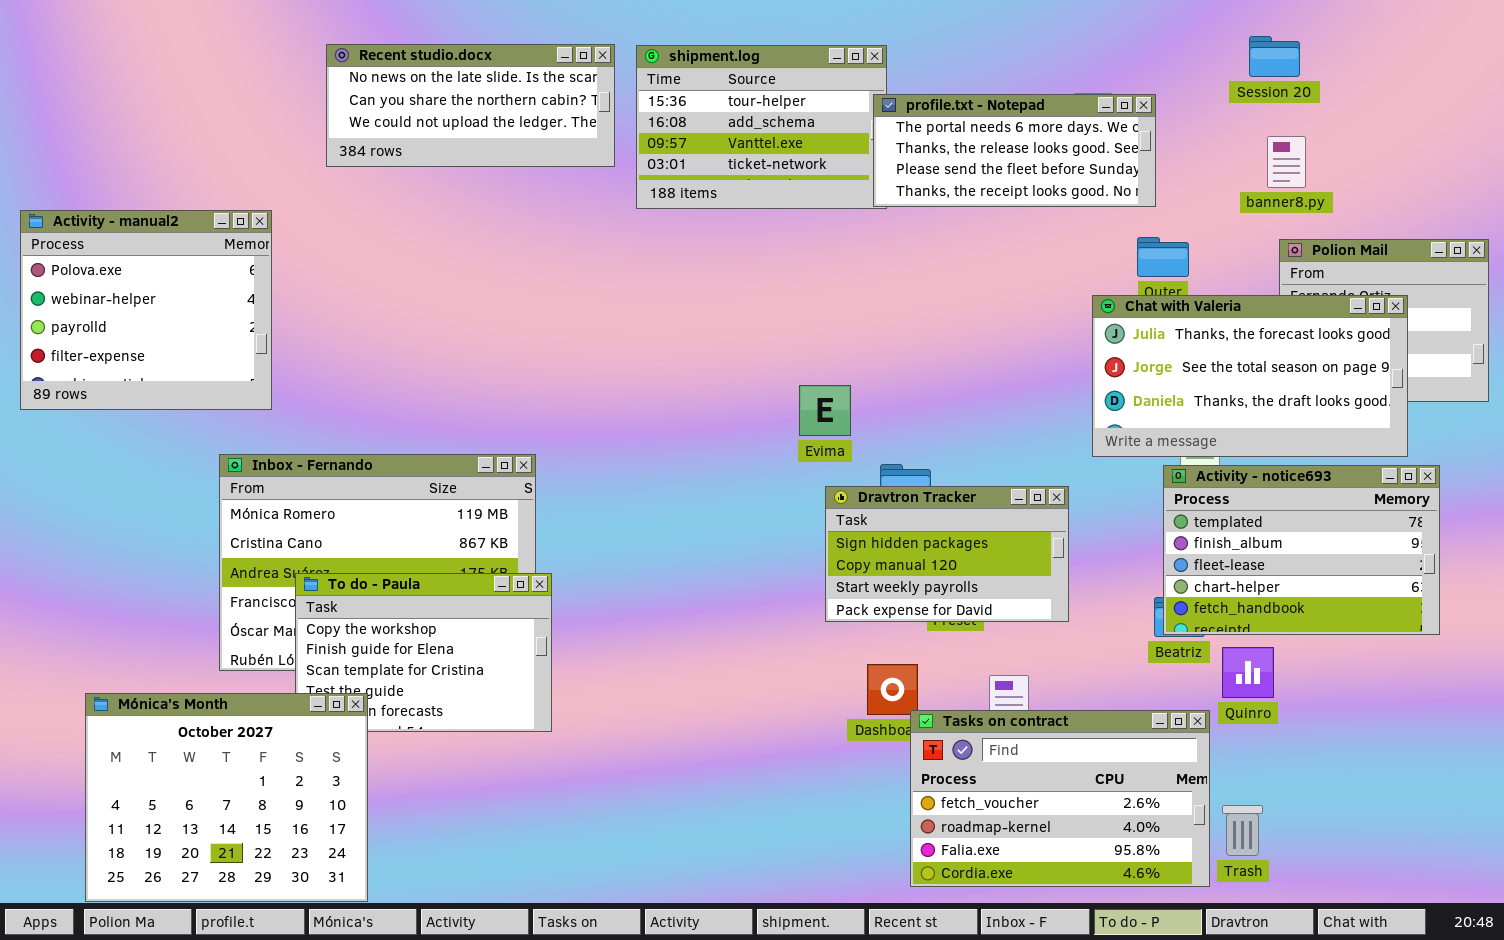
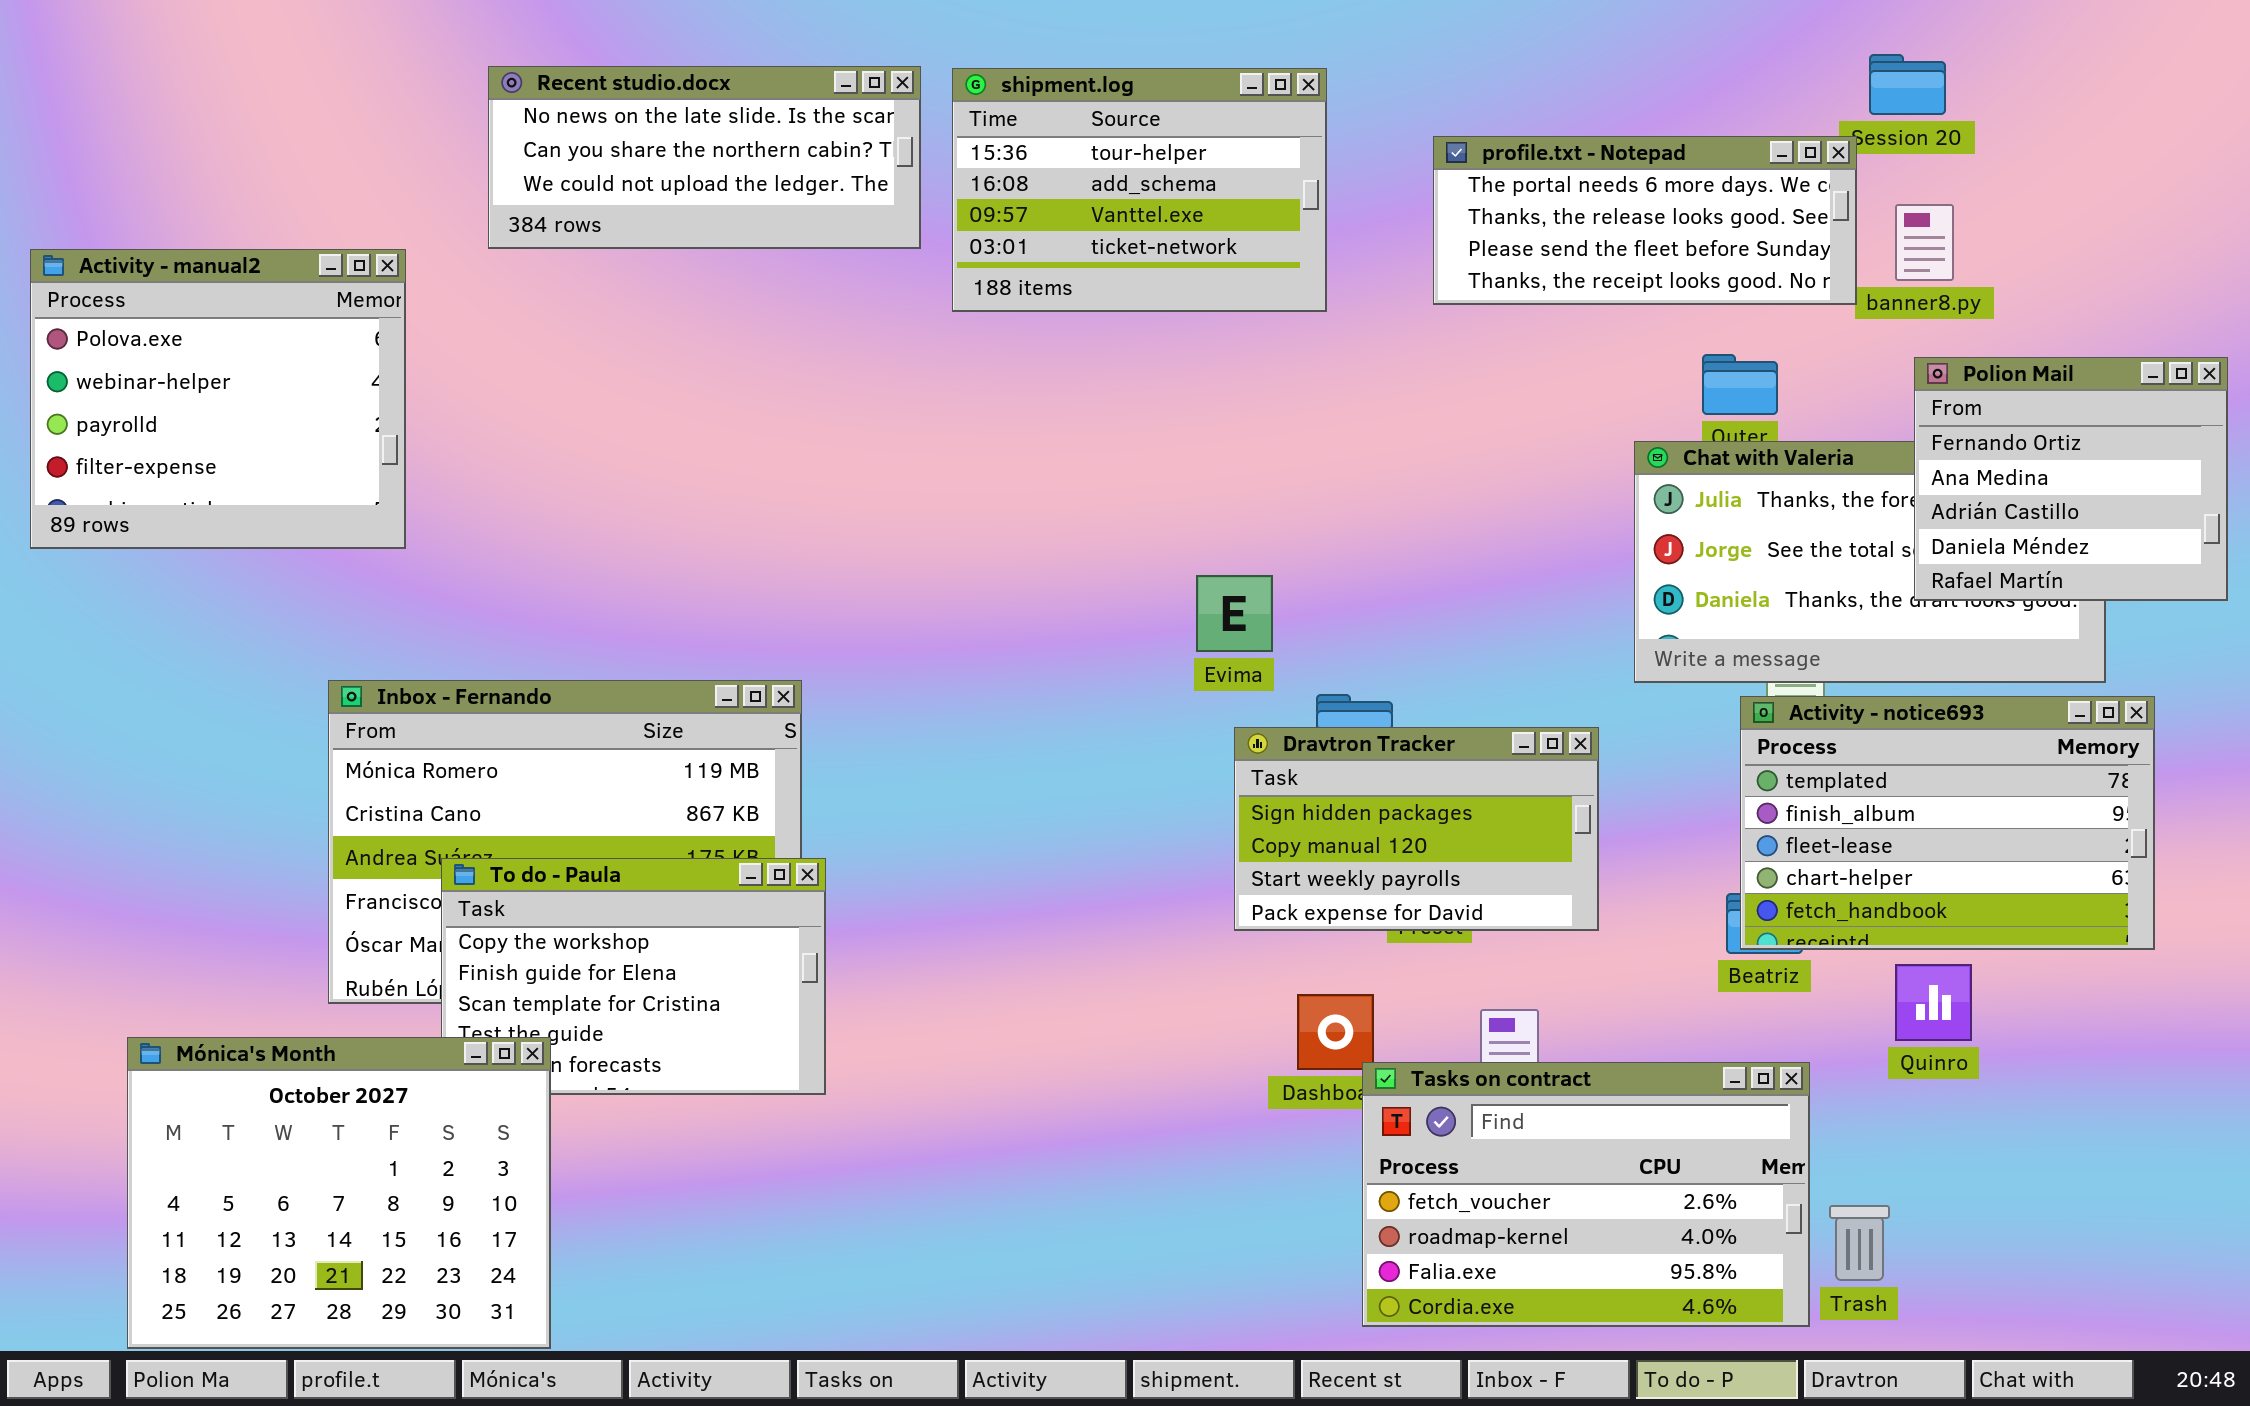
profile.txt - Notepad: [873,94,1156,207] -> [1433,136,1857,305], moved
Activity - manual2: [20,210,272,410] -> [30,249,406,549], moved
Polion Mail: [1279,239,1489,402] -> [1914,357,2228,601], raised
Quinro: [1222,647,1274,698] -> [1895,964,1972,1041], moved

